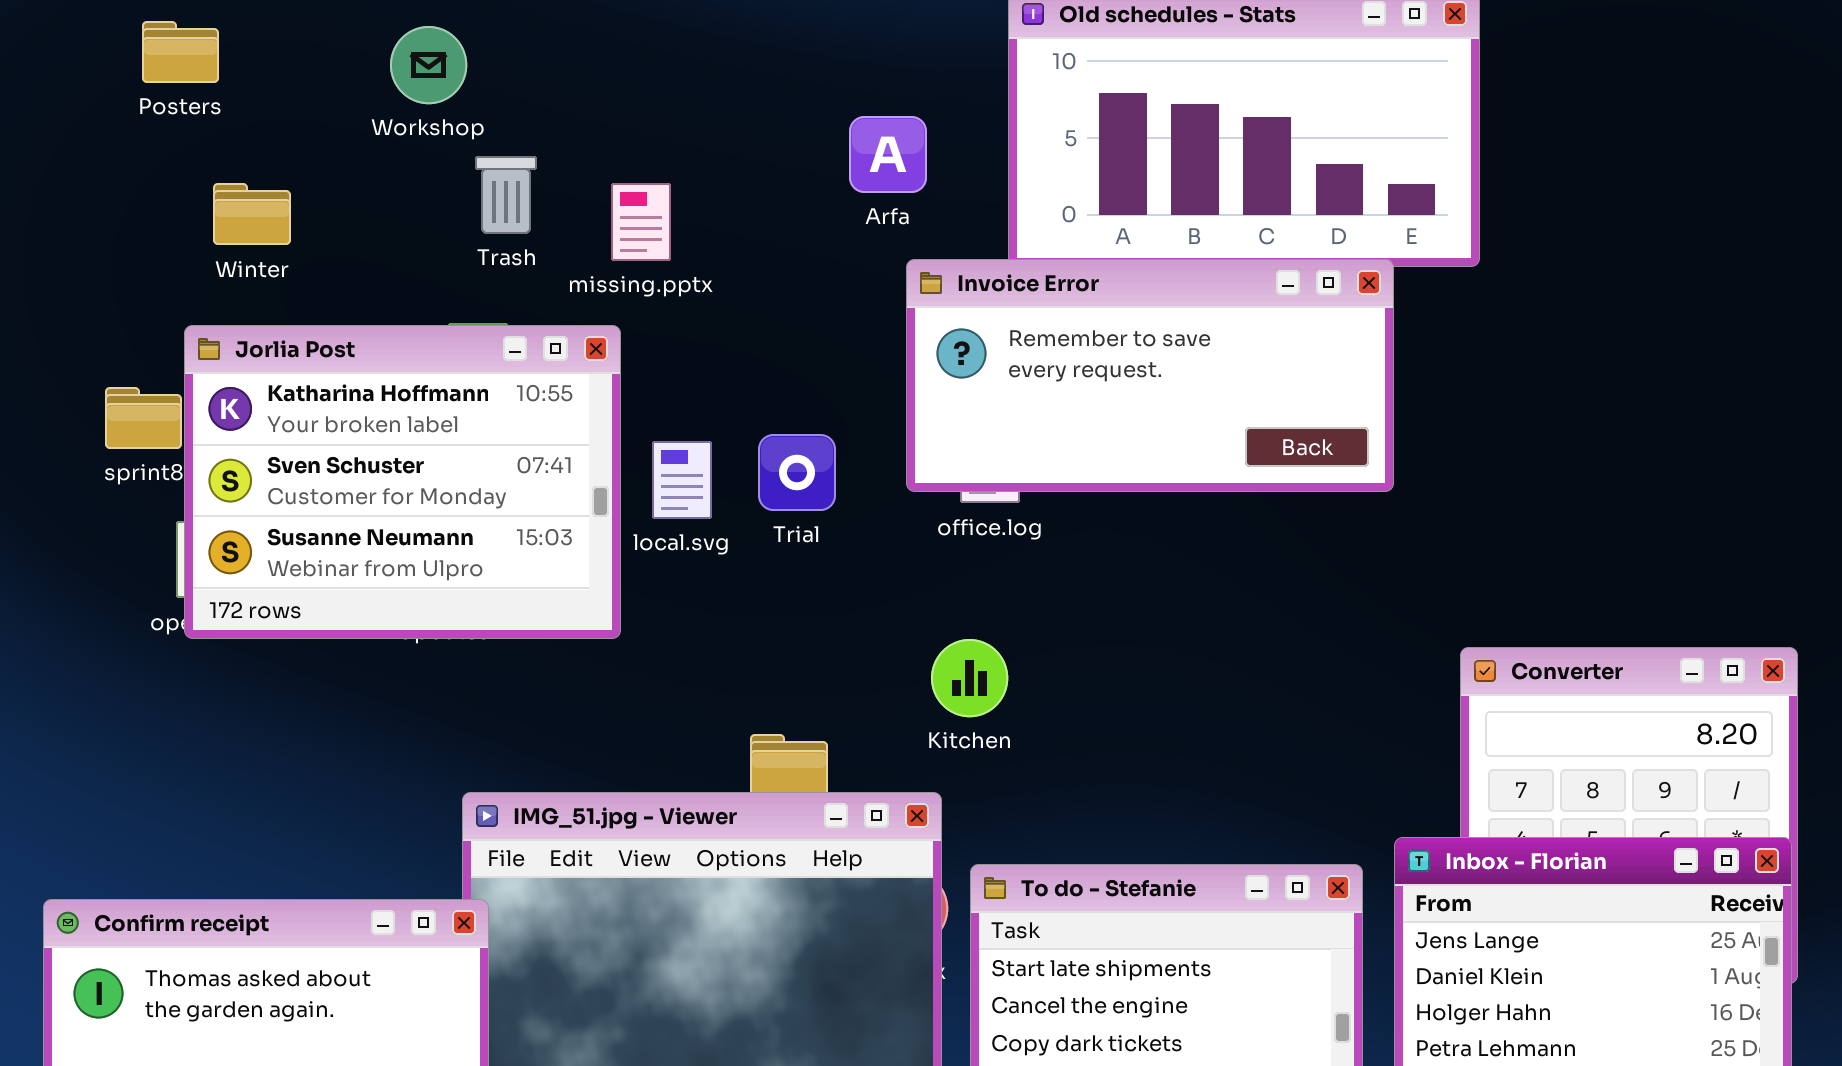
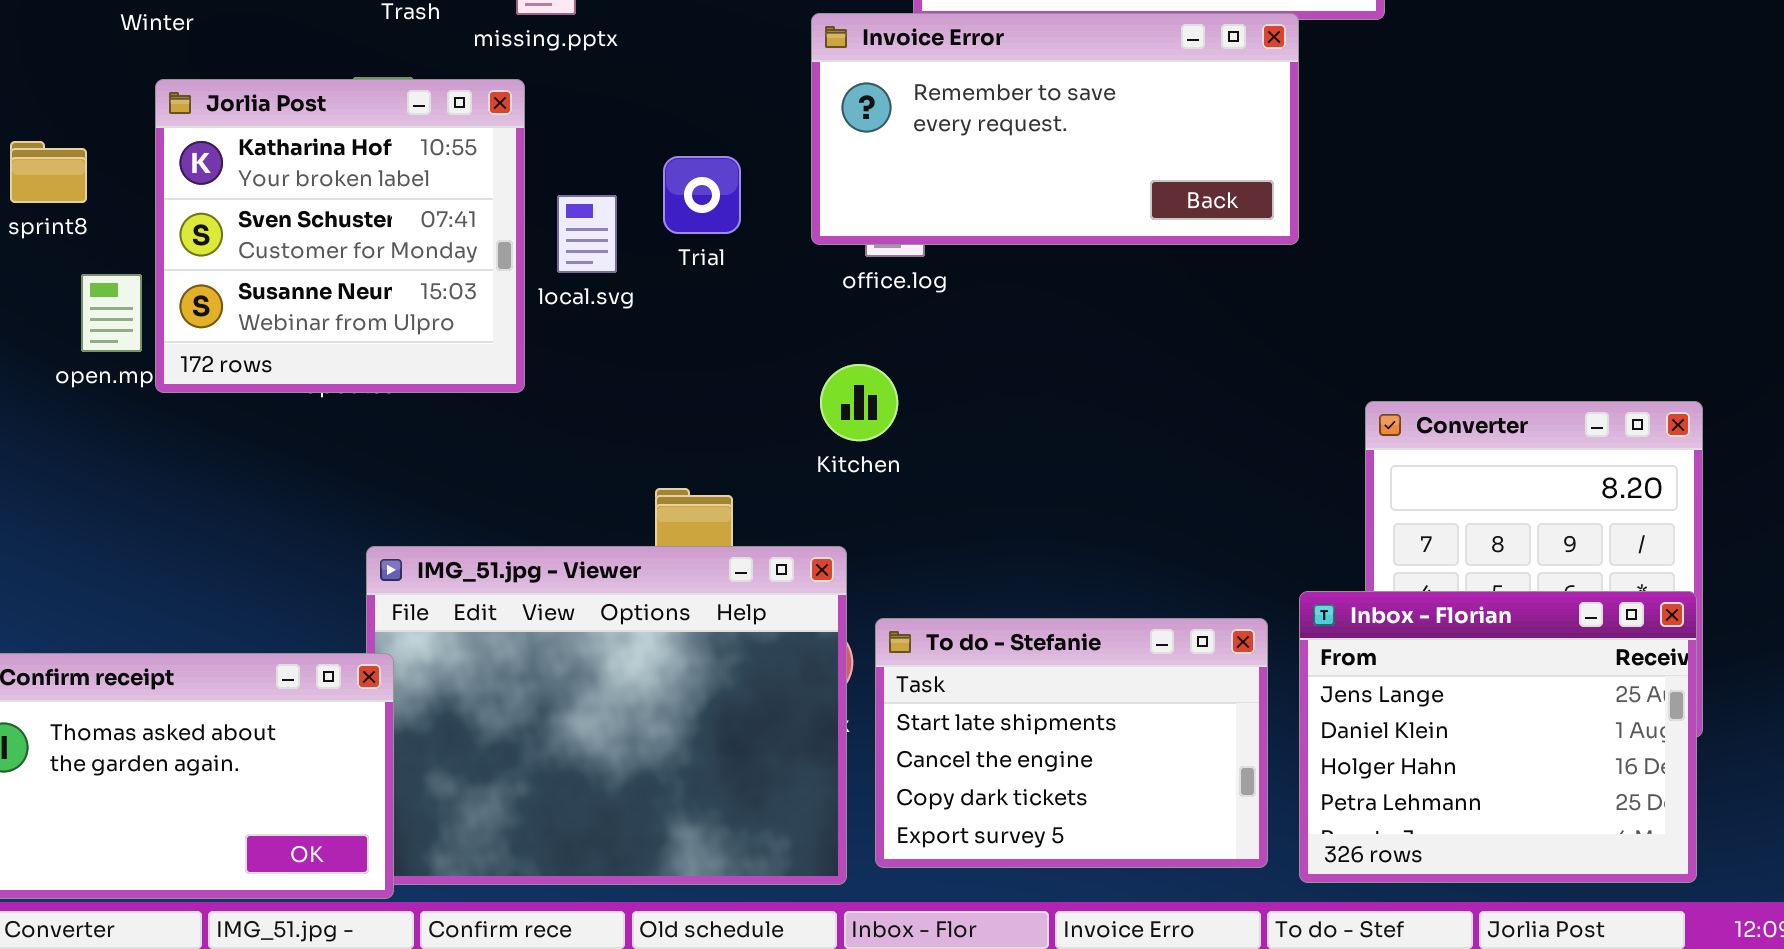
Jorlia Post: [184,325,621,639] -> [155,79,525,393], resized
Trial: [758,434,836,511] -> [663,156,741,234], moved
Kitchen: [931,639,1008,717] -> [820,364,898,441], moved

